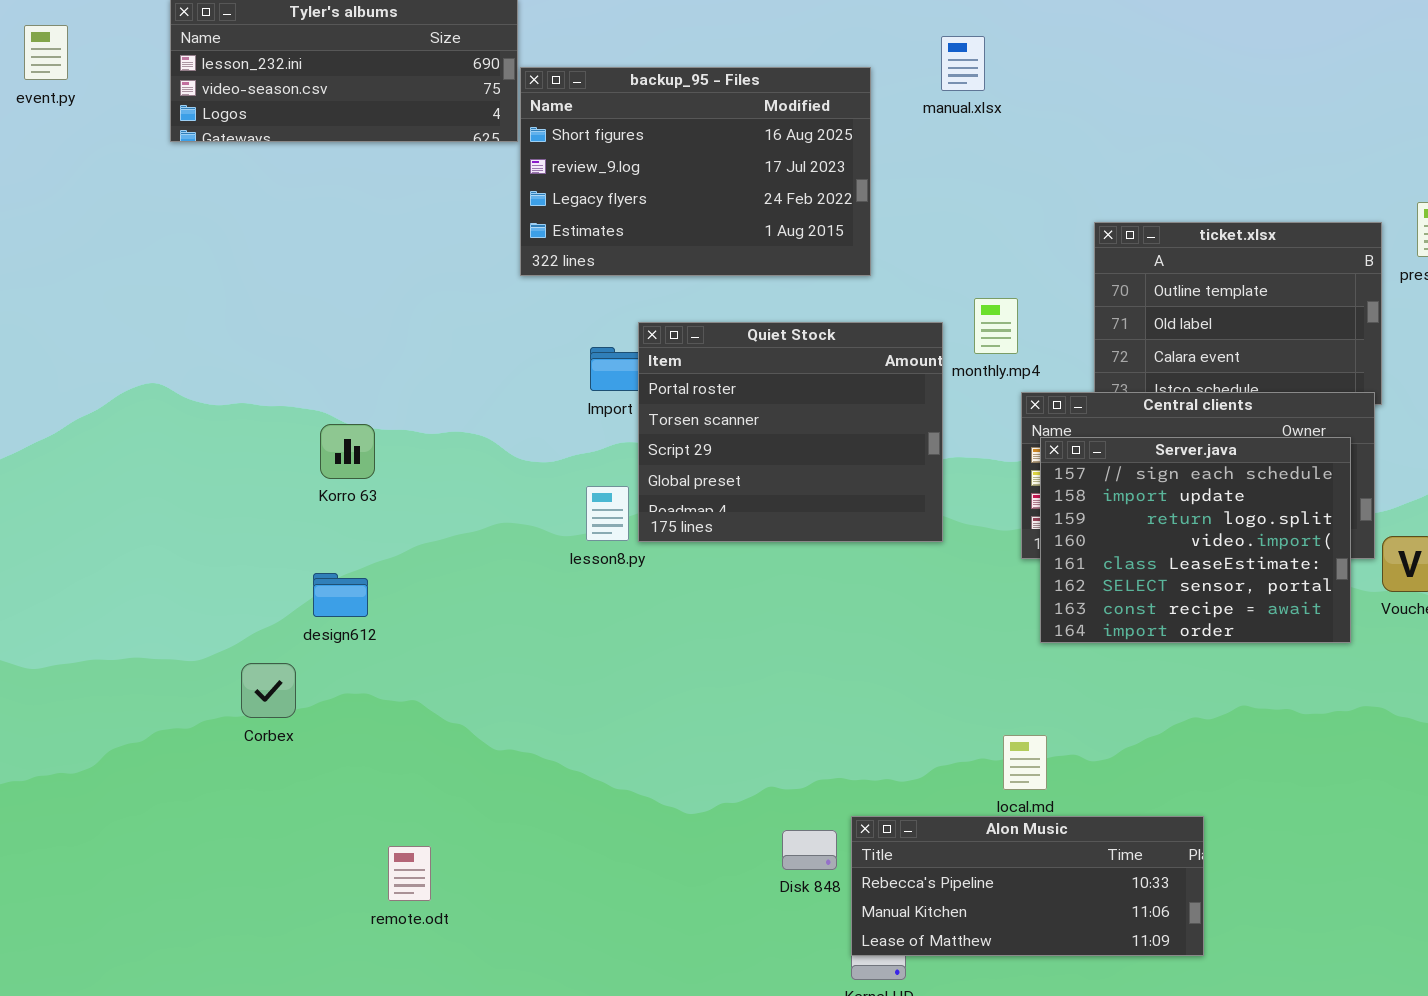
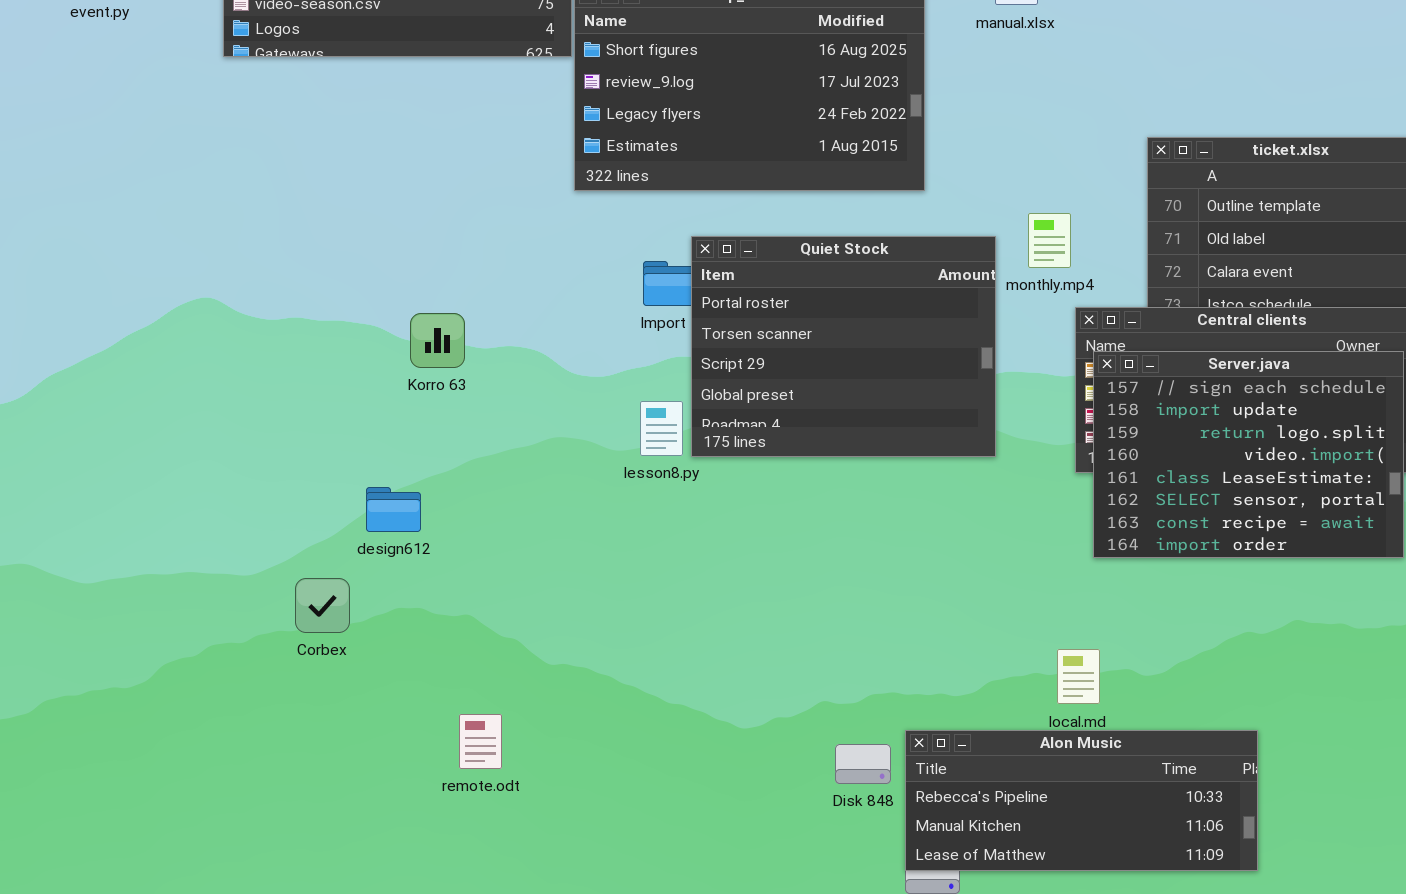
Korro 63: [320,424,375,479] -> [410,313,465,368], moved
remote.odt: [388,846,431,901] -> [459,714,502,769], moved

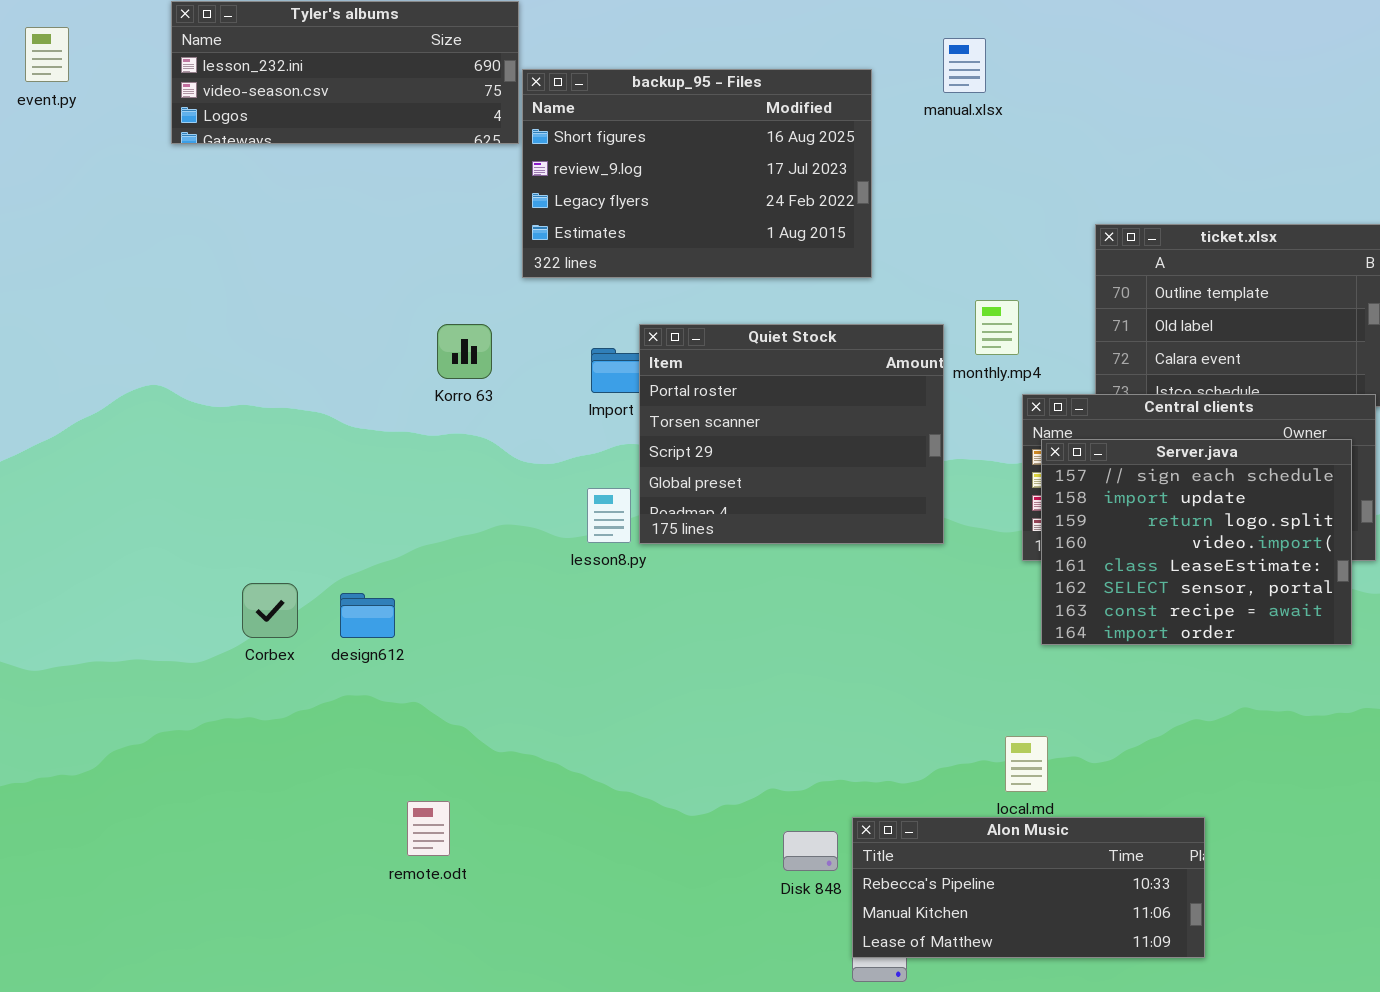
Korro 63: [410,313,465,368] -> [437,324,492,379], moved
design612: [366,487,421,532] -> [340,593,395,638], moved
Corbex: [295,578,350,633] -> [242,583,298,638], moved

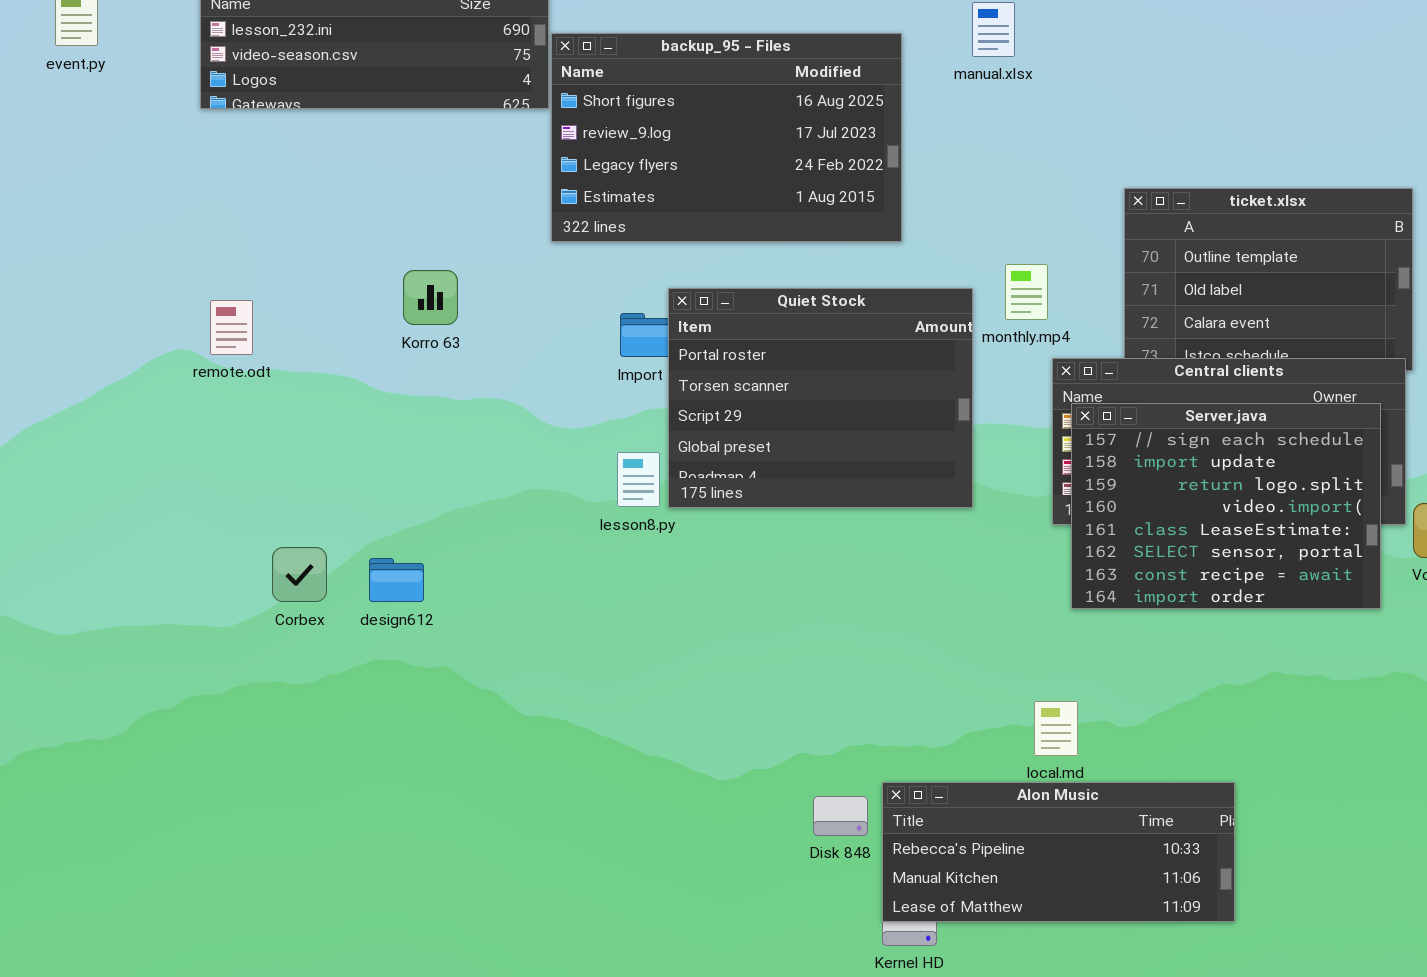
Korro 63: [437,324,492,379] -> [403,270,458,325], moved
remote.odt: [407,801,450,856] -> [210,300,253,355], moved

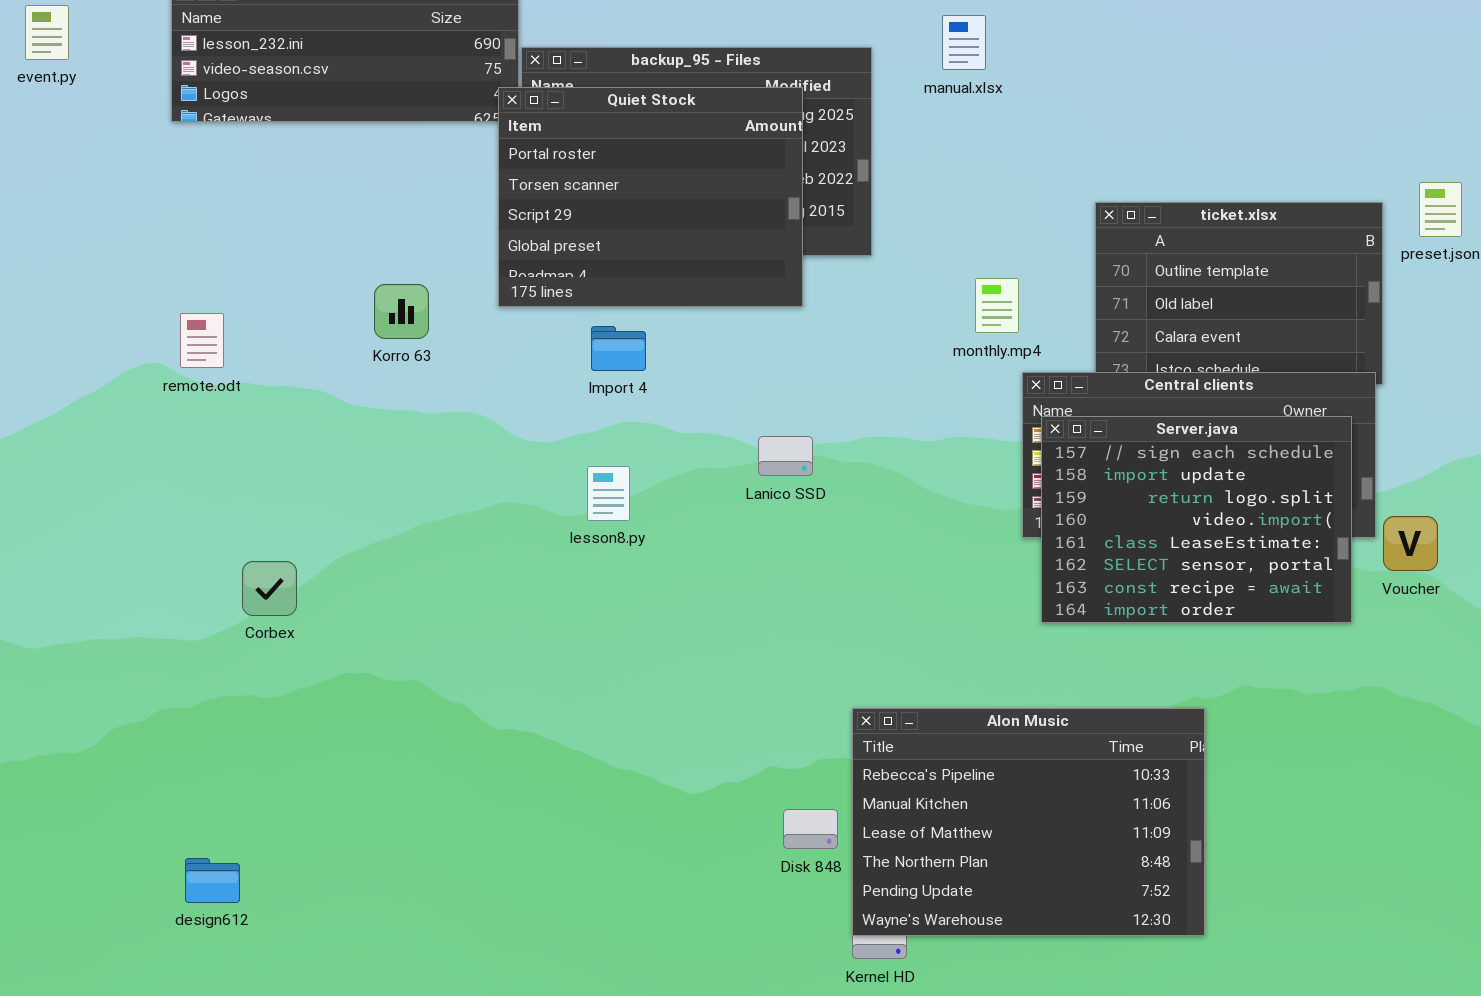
Quiet Stock: [668,288,973,508] -> [498,87,803,307], moved
design612: [369,558,424,602] -> [185,858,240,903], moved
Alon Music: [882,782,1235,922] -> [852,708,1205,936], resized

